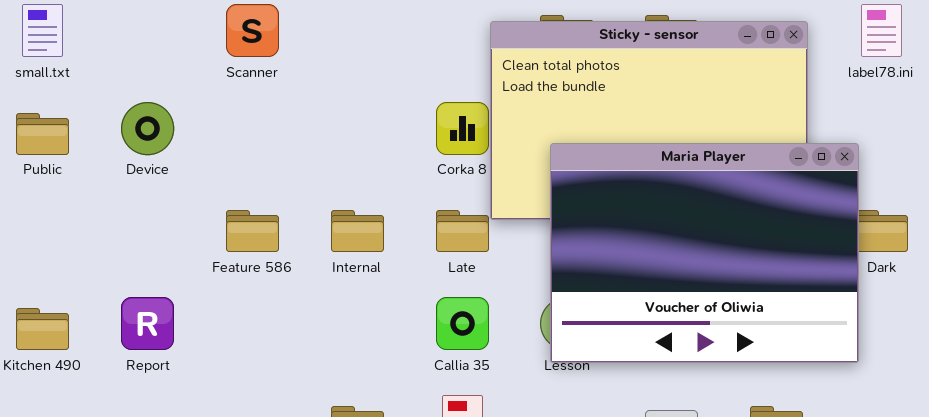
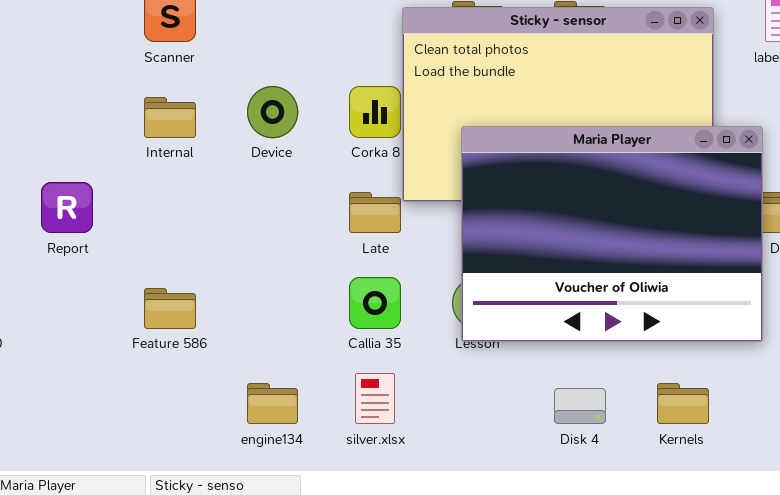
Device: [121,102,174,155] -> [247,86,298,138], moved
Feature 586: [226,210,279,252] -> [144,288,196,329], moved
Internal: [331,210,384,252] -> [144,97,196,138], moved
Report: [121,297,174,350] -> [41,182,93,233], moved

